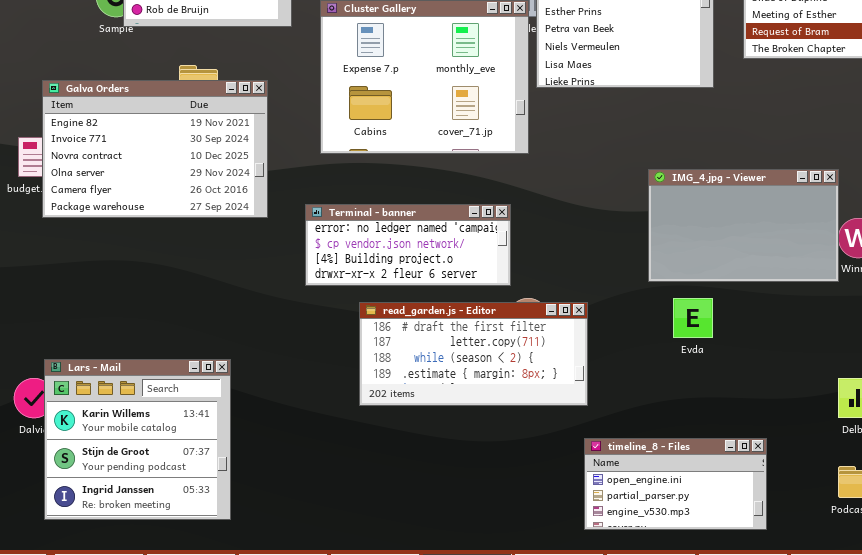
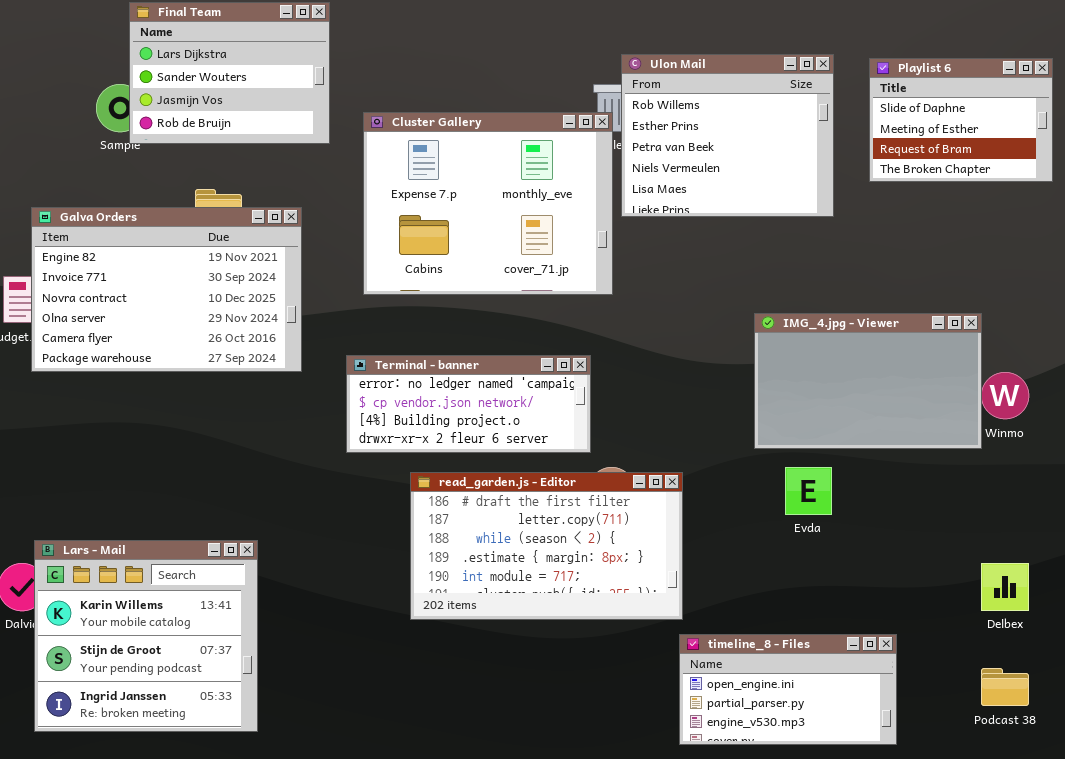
read_garden.js - Editor: [359,302,588,406] -> [410,472,683,620], resized

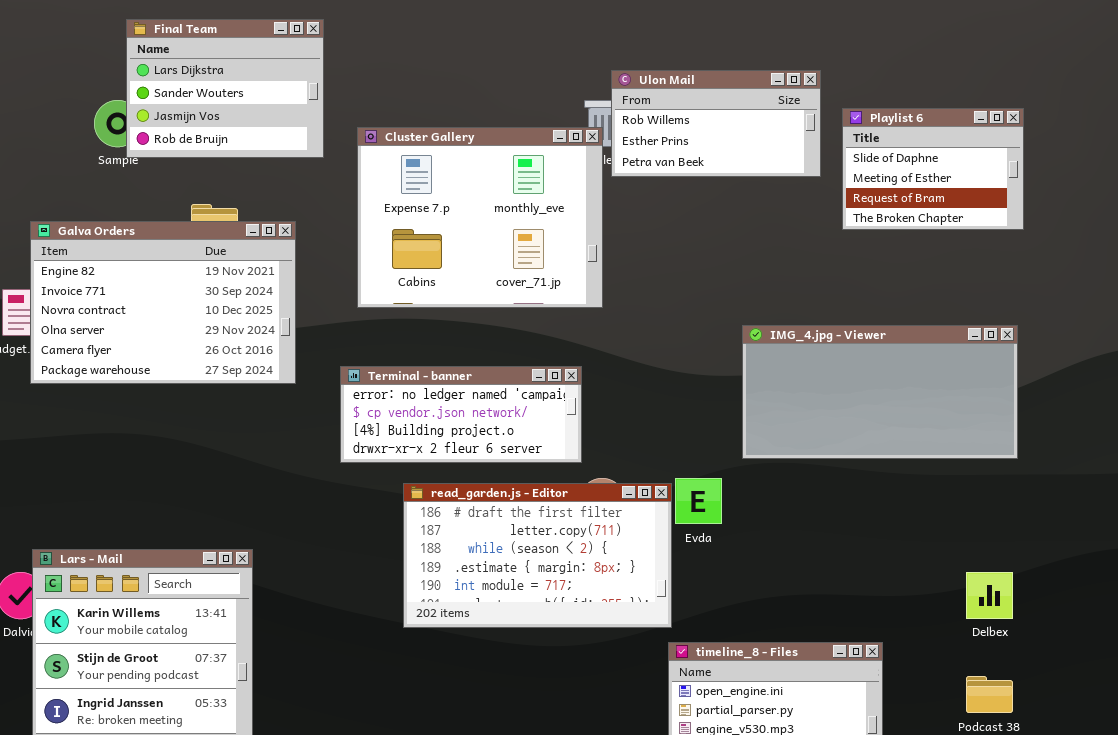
Ulon Mail: [621,54,834,217] -> [611,70,821,177], resized
Playlist 6: [869,58,1053,182] -> [842,108,1024,230], moved
IMG_4.jpg - Viewer: [754,313,982,449] -> [742,325,1018,459], resized
Evda: [785,467,832,515] -> [675,478,722,524], moved

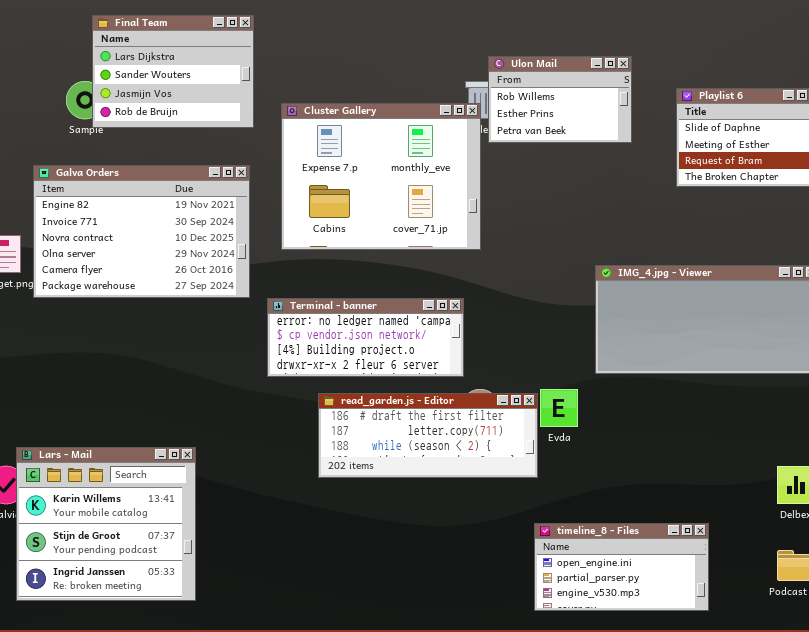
Ulon Mail: [611,70,821,177] -> [488,56,632,143], resized
Galva Orders: [30,221,296,384] -> [33,165,250,298], moved
read_garden.js - Editor: [403,483,672,628] -> [318,393,538,478], resized

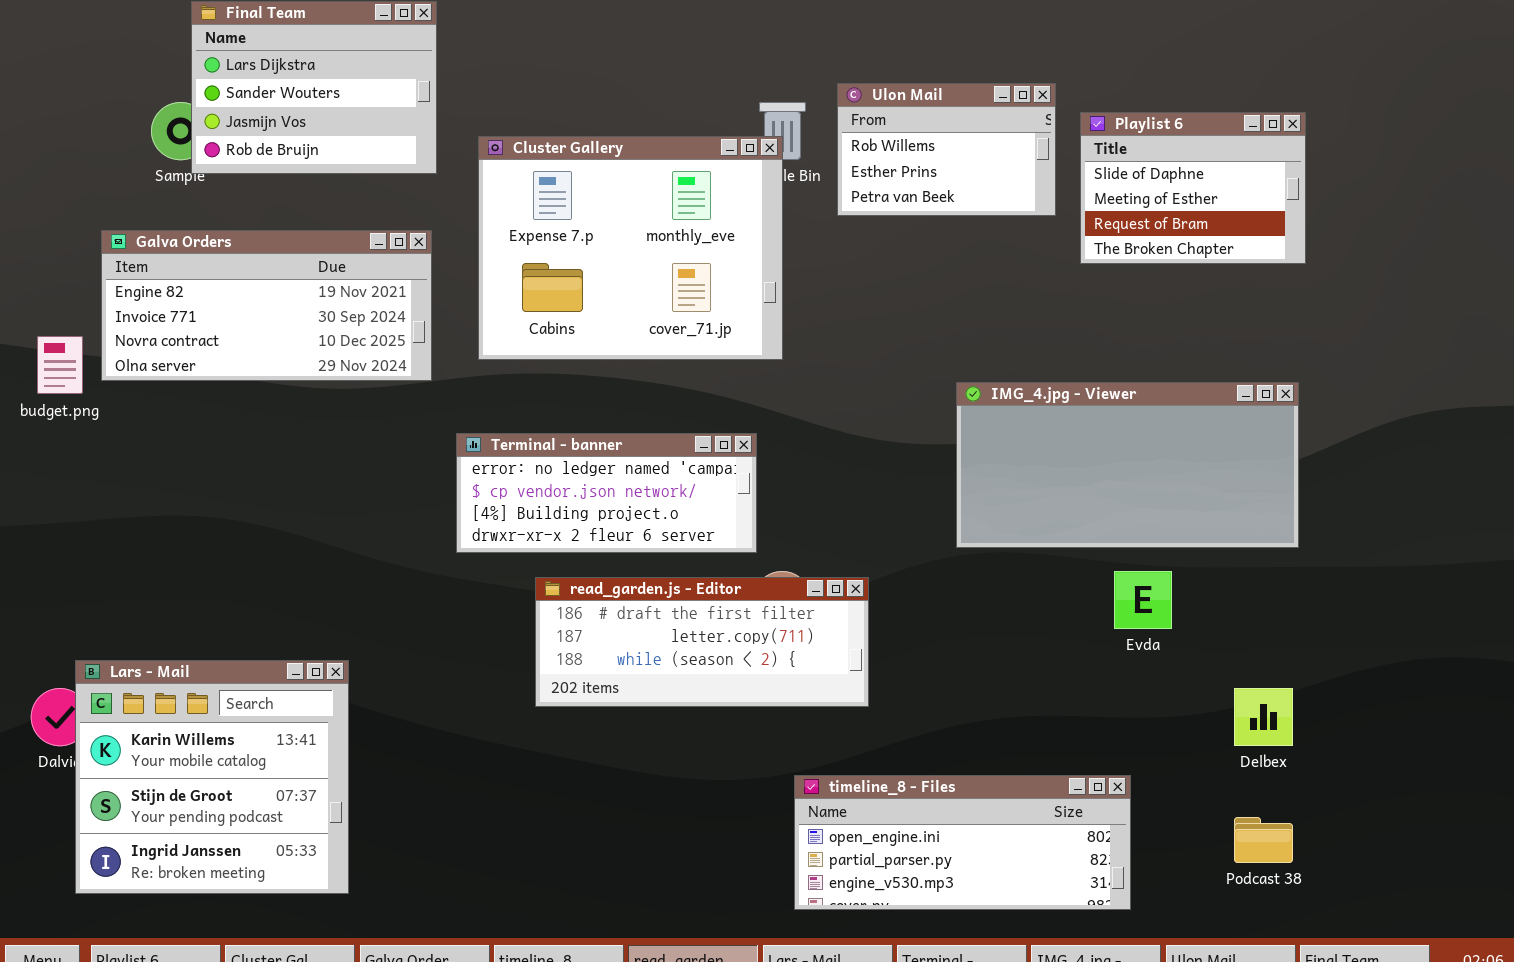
Ulon Mail: [488,56,632,143] -> [837,83,1056,216], moved
Galva Orders: [33,165,250,298] -> [101,230,432,381], resized
Evda: [540,389,578,427] -> [1114,571,1172,629], moved
timeline_8 - Files: [534,523,709,611] -> [794,775,1131,910], resized

